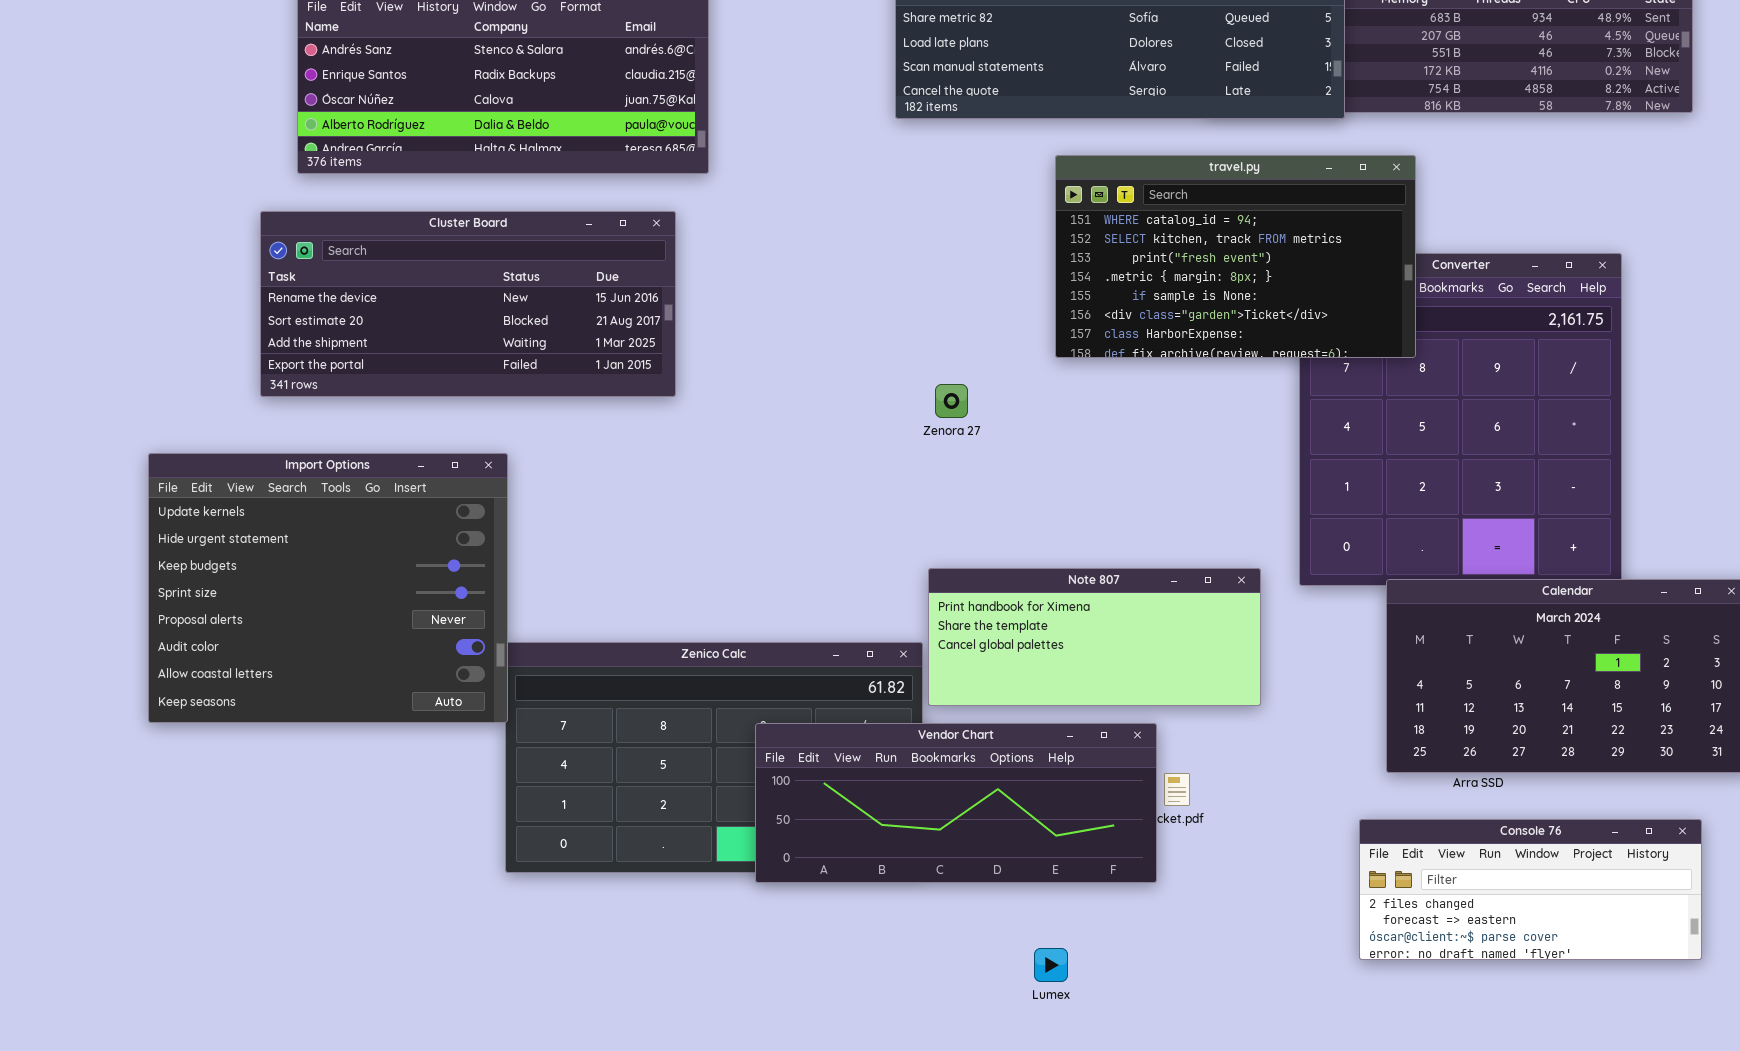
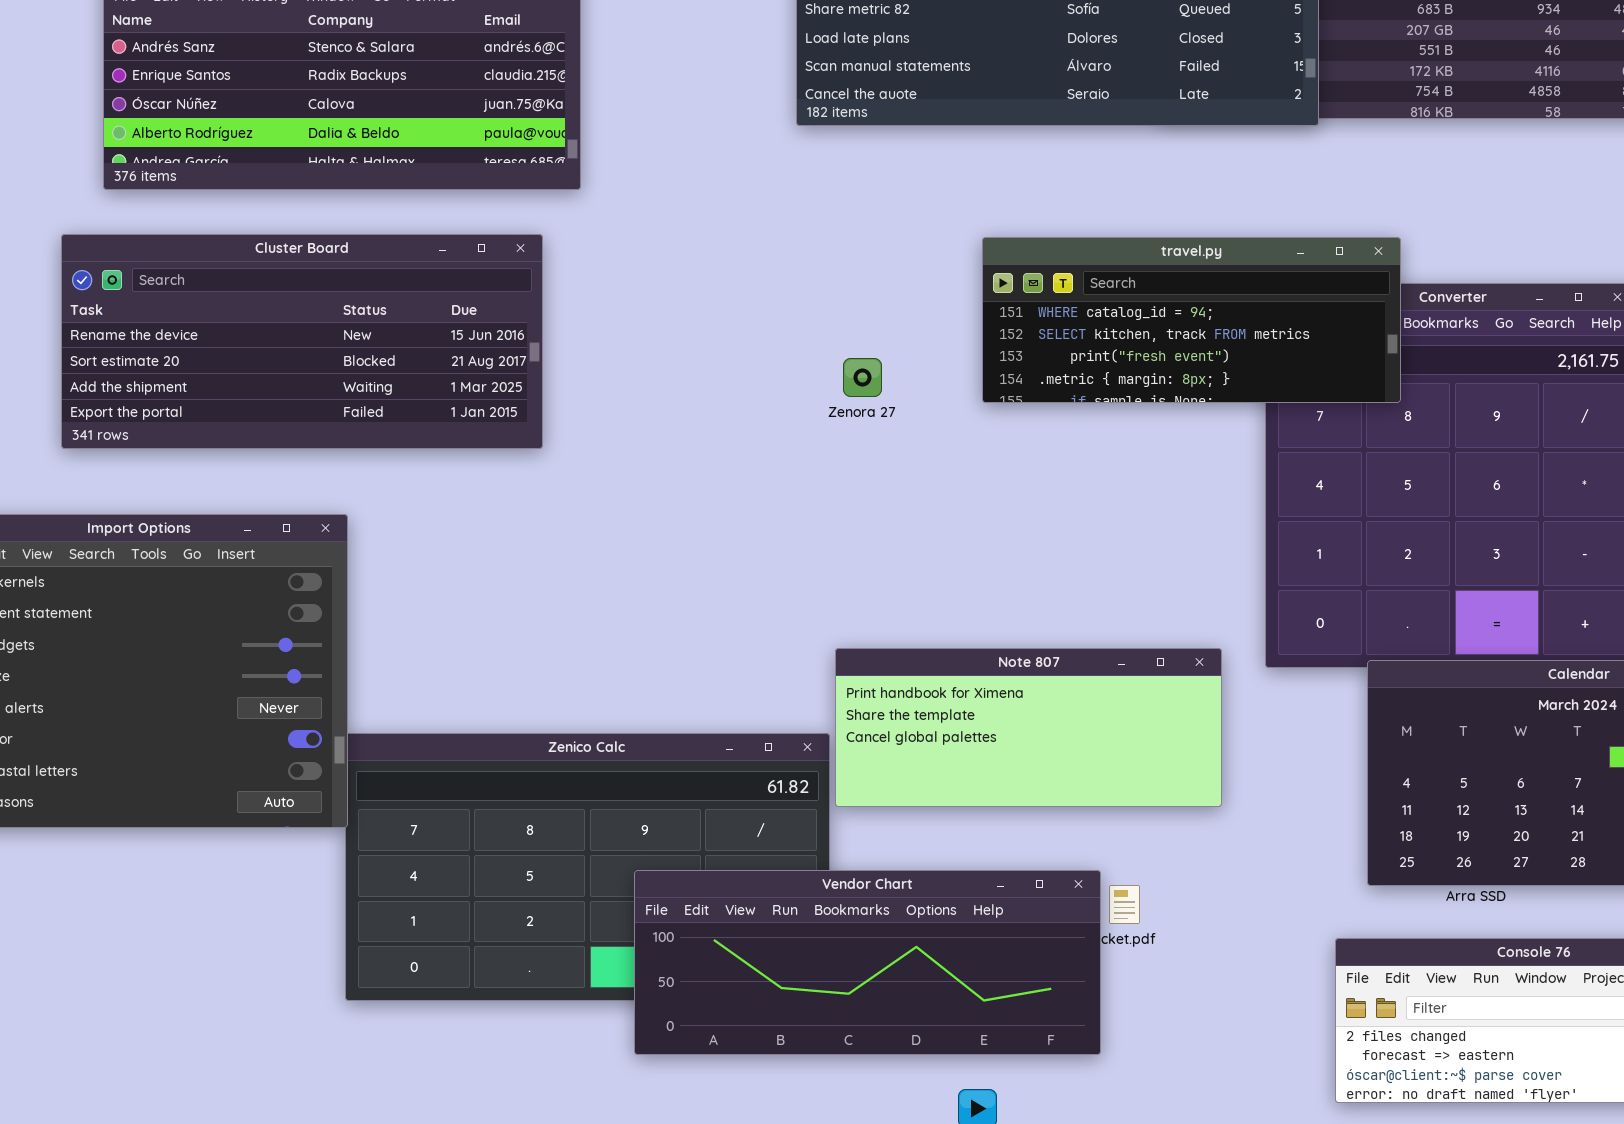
travel.py: [1055,155,1416,358] -> [982,237,1401,403], resized
Zenora 27: [935,384,968,418] -> [843,358,882,397], moved
Vendor Chart: [755,723,1157,883] -> [634,870,1101,1055], moved

